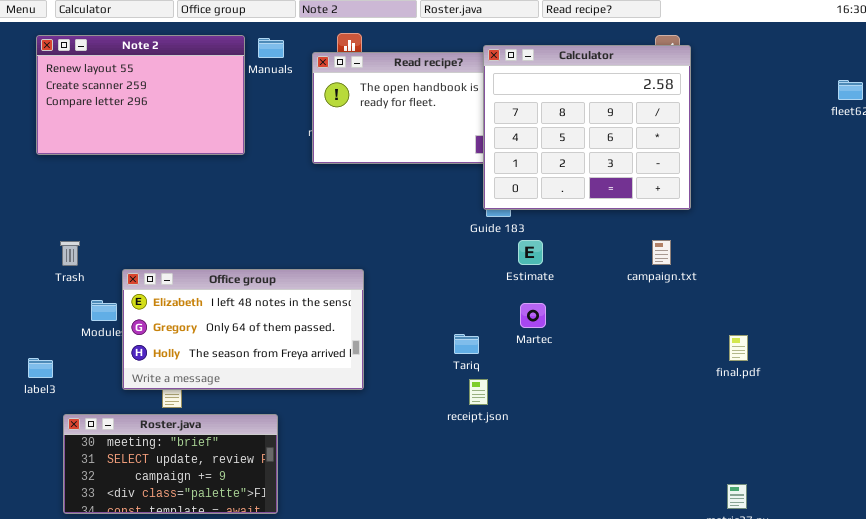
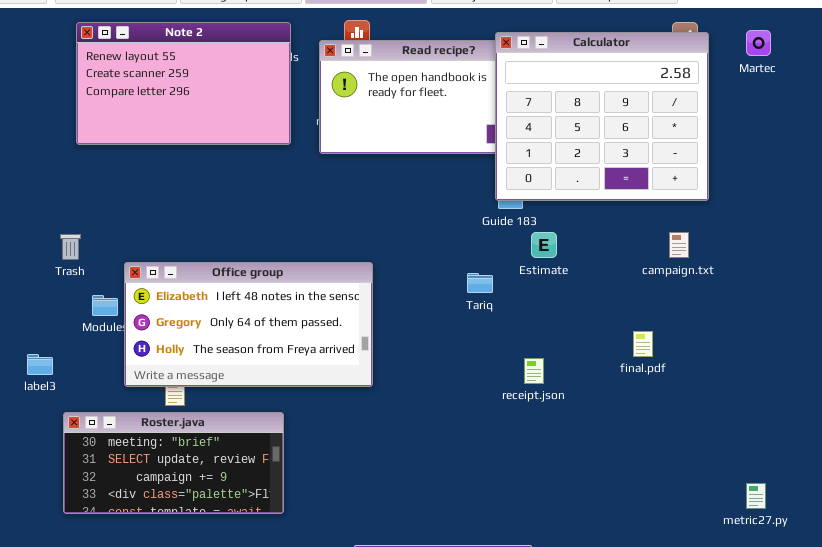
Note 2: [36,35,245,155] -> [76,22,291,145], moved
Martec: [520,303,546,328] -> [746,30,771,56], moved
Tariq: [454,334,479,354] -> [467,273,493,293], moved
final.pdf: [729,335,748,361] -> [633,331,653,357], moved
receipt.json: [469,379,488,405] -> [524,358,544,384], moved

